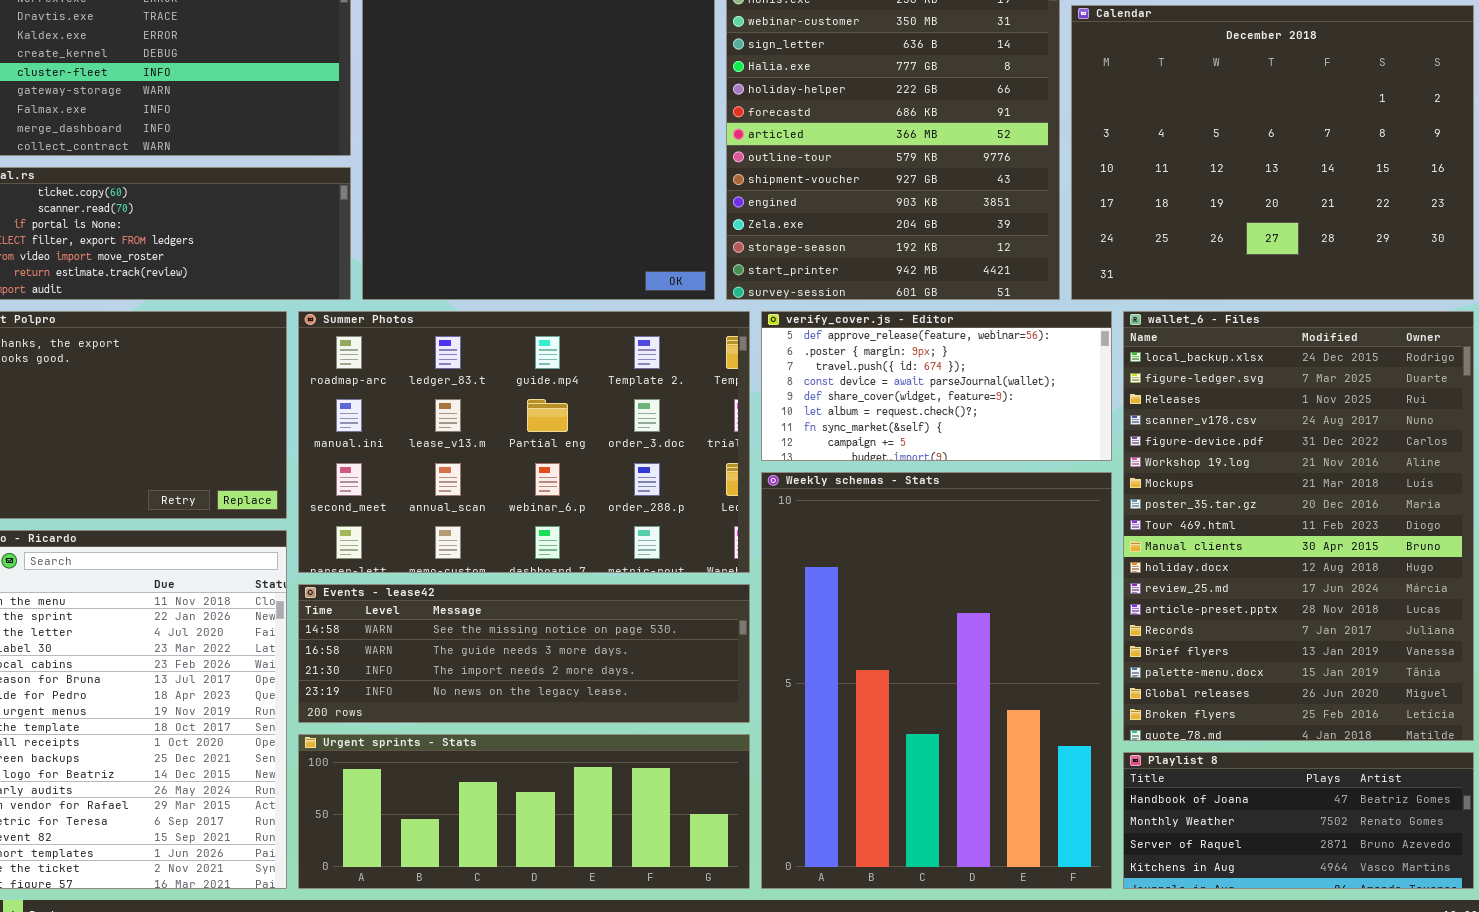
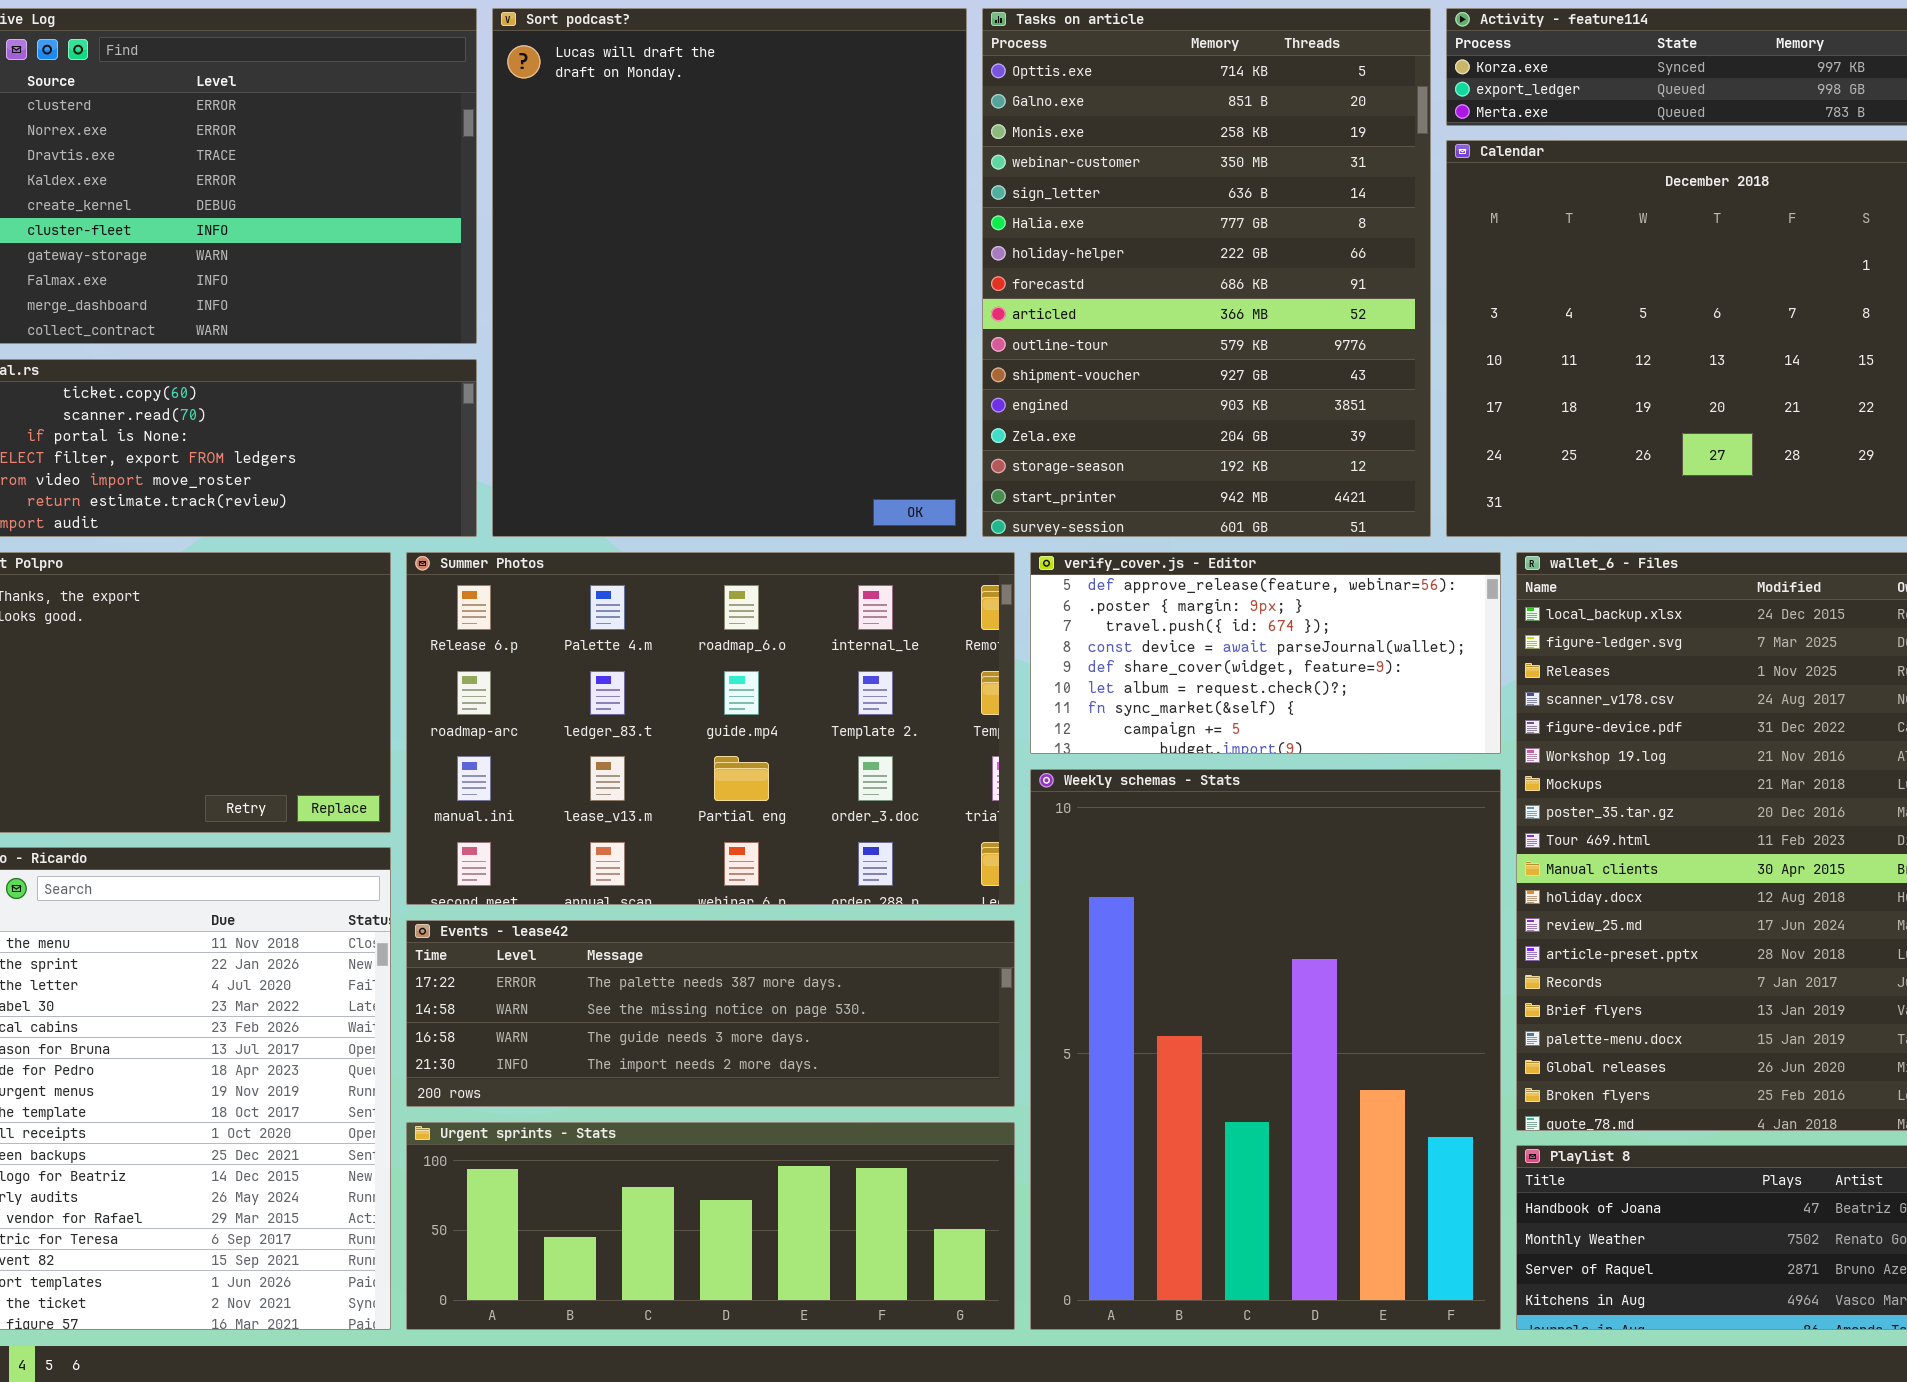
Summer Photos: [298,311,750,573] -> [406,552,1015,905], scrolled up 1 row
Events - lease42: [298,584,750,723] -> [406,920,1015,1107], scrolled up 1 row

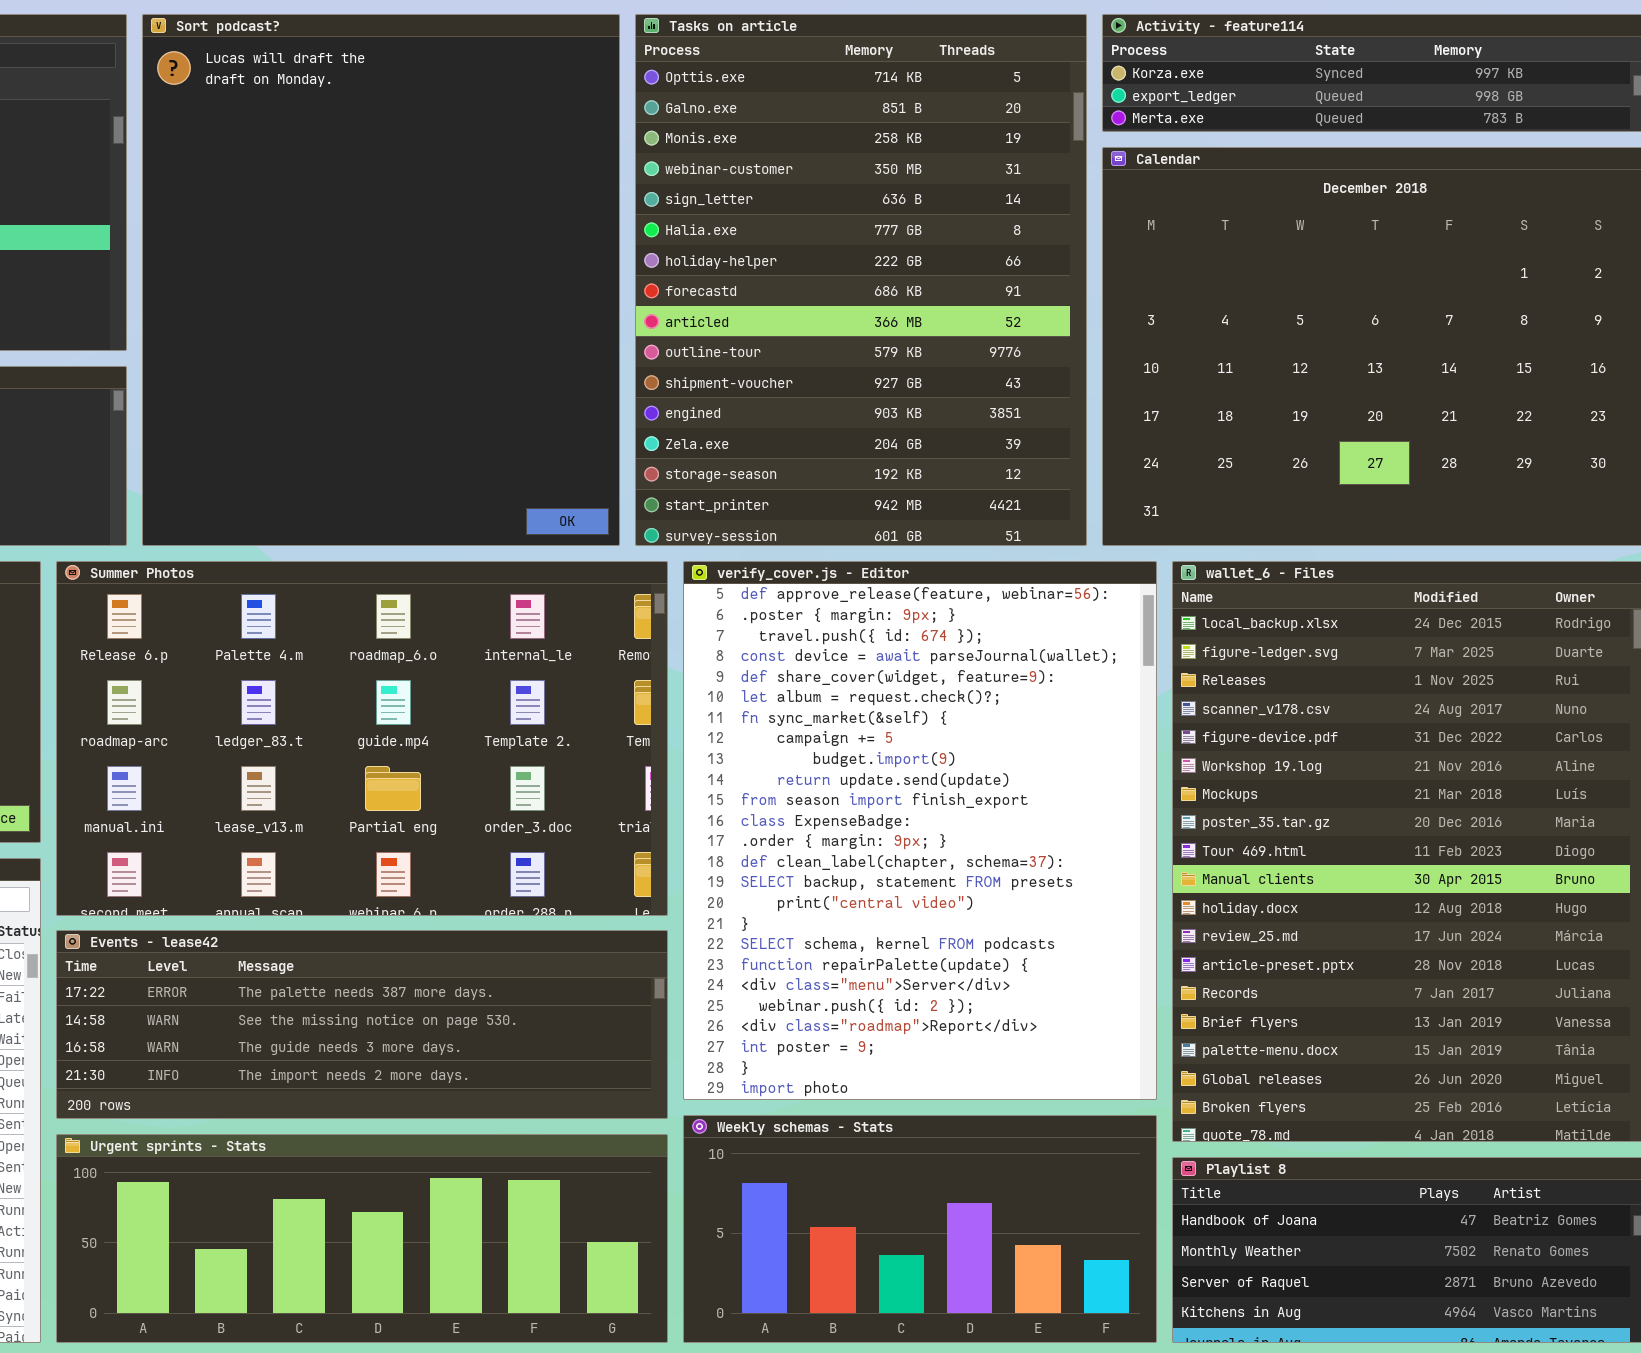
verify_cover.js - Editor: [1030,552,1501,754] -> [683,561,1157,1100], resized
Weekly schemas - Stats: [1030,769,1501,1330] -> [683,1115,1157,1343], resized

